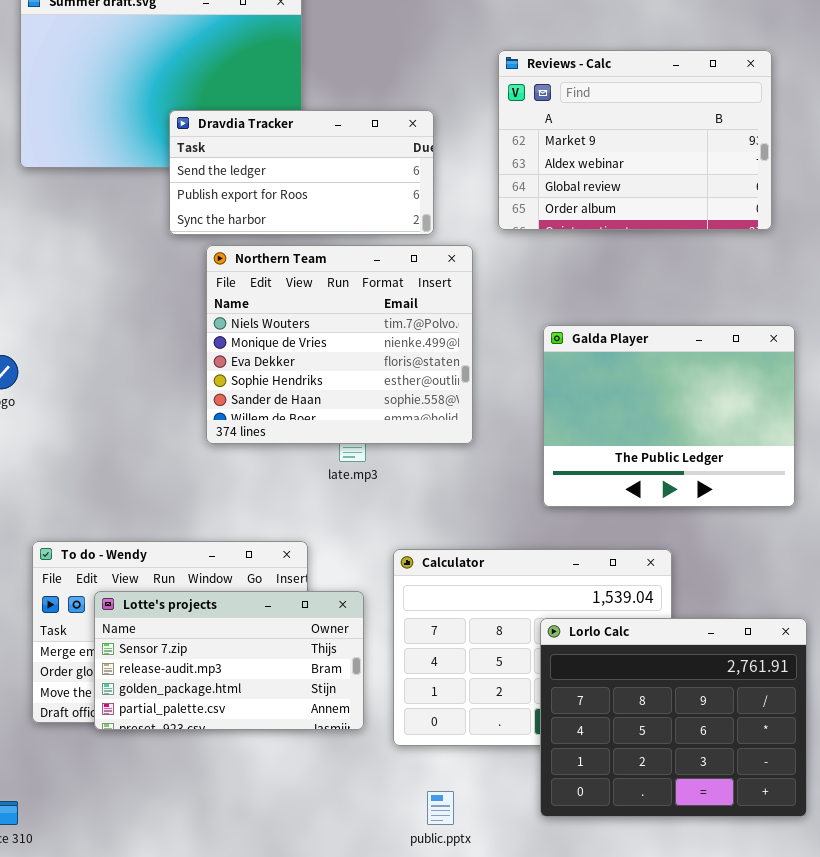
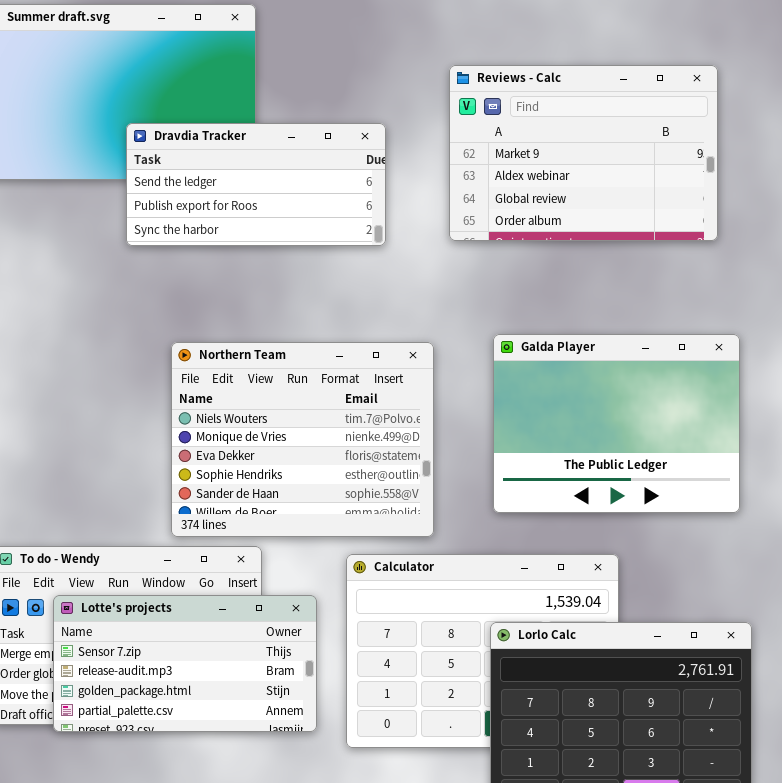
Northern Team: [206,245,473,444] -> [171,342,434,537], moved

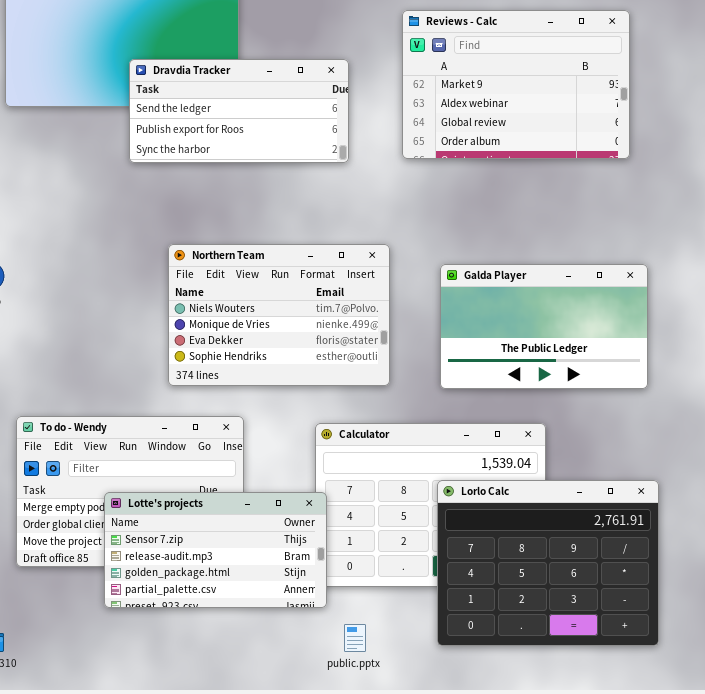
Galda Player: [493,334,740,513] -> [440,264,648,389], resized
Northern Team: [171,342,434,537] -> [168,244,390,386], resized
Lotte's projects: [53,595,317,732] -> [104,492,327,608], moved

